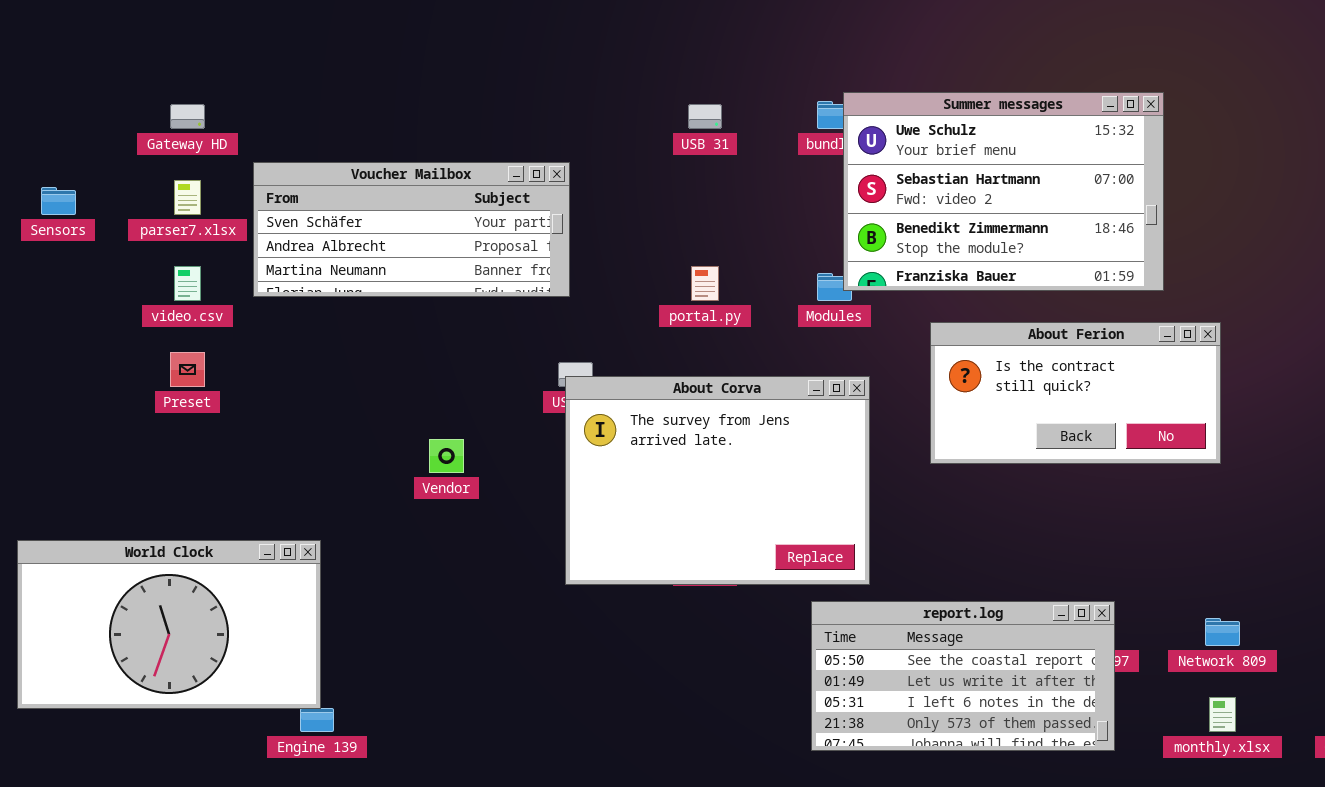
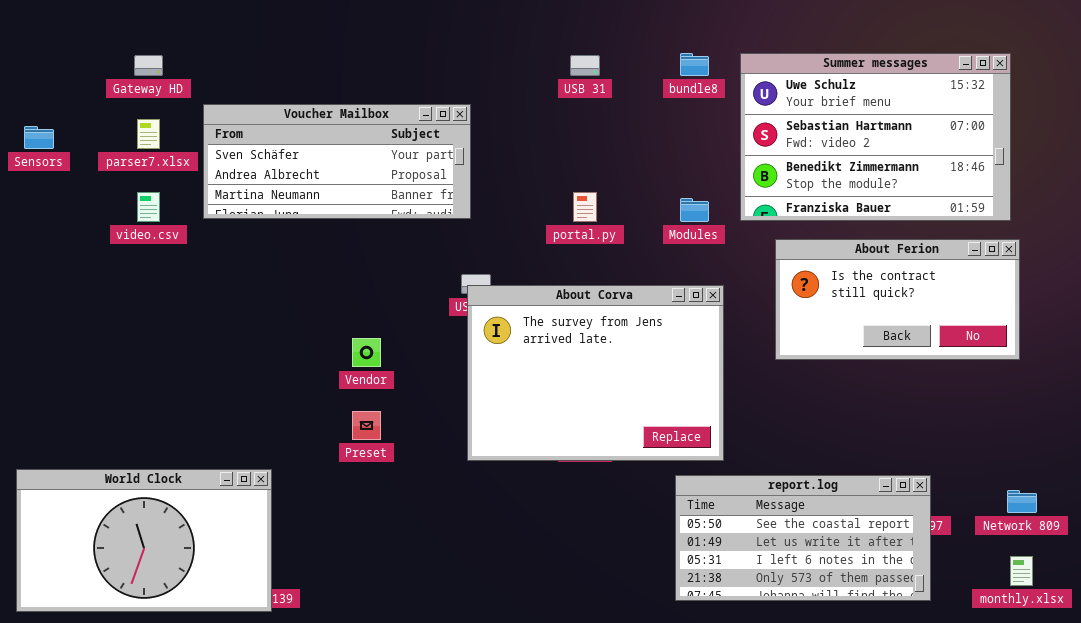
Summer messages: [843,92,1164,291] -> [740,53,1011,221], moved
Preset: [170,352,205,387] -> [352,411,381,440], moved
World Clock: [17,540,321,709] -> [16,469,272,612], moved

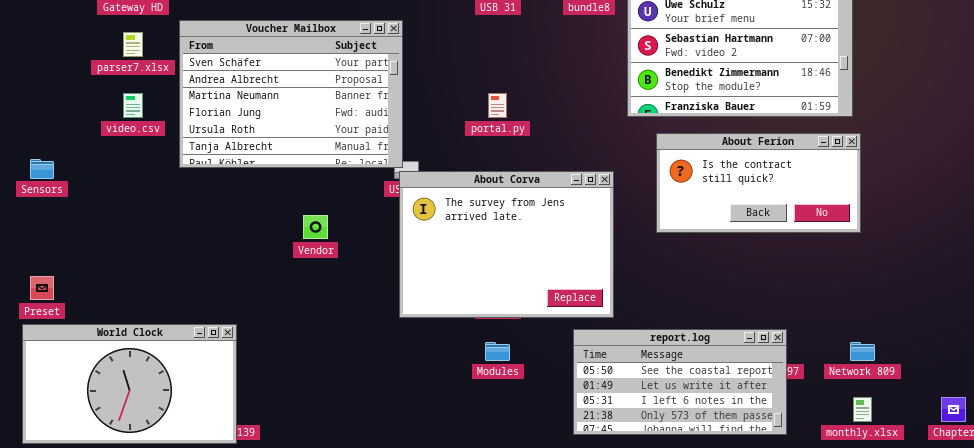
Voucher Mailbox: [203,104,471,219] -> [179,20,403,168], resized
Sensors: [24,126,54,149] -> [30,159,54,179], moved
Modules: [680,198,709,222] -> [485,342,510,361], moved
Preset: [352,411,381,440] -> [30,276,54,300], moved

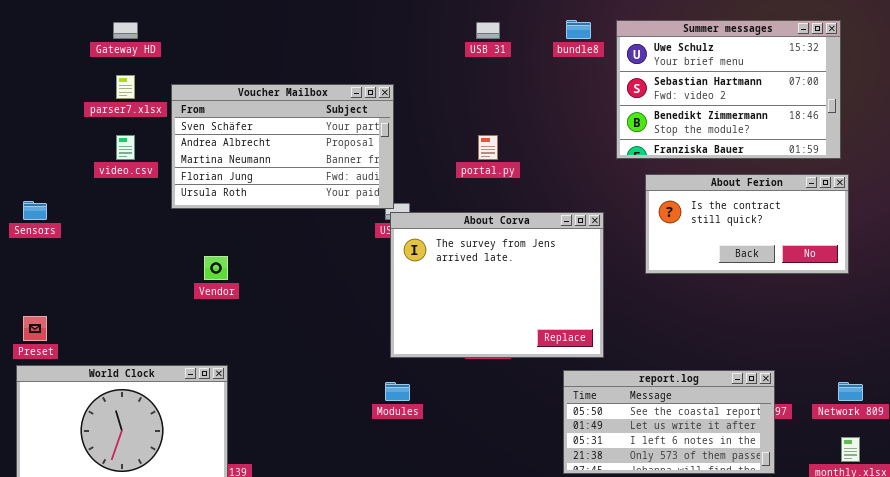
Voucher Mailbox: [179,20,403,168] -> [171,84,394,209], resized
Vendor: [303,215,328,239] -> [204,256,228,280], moved
Modules: [485,342,510,361] -> [385,382,410,401], moved

